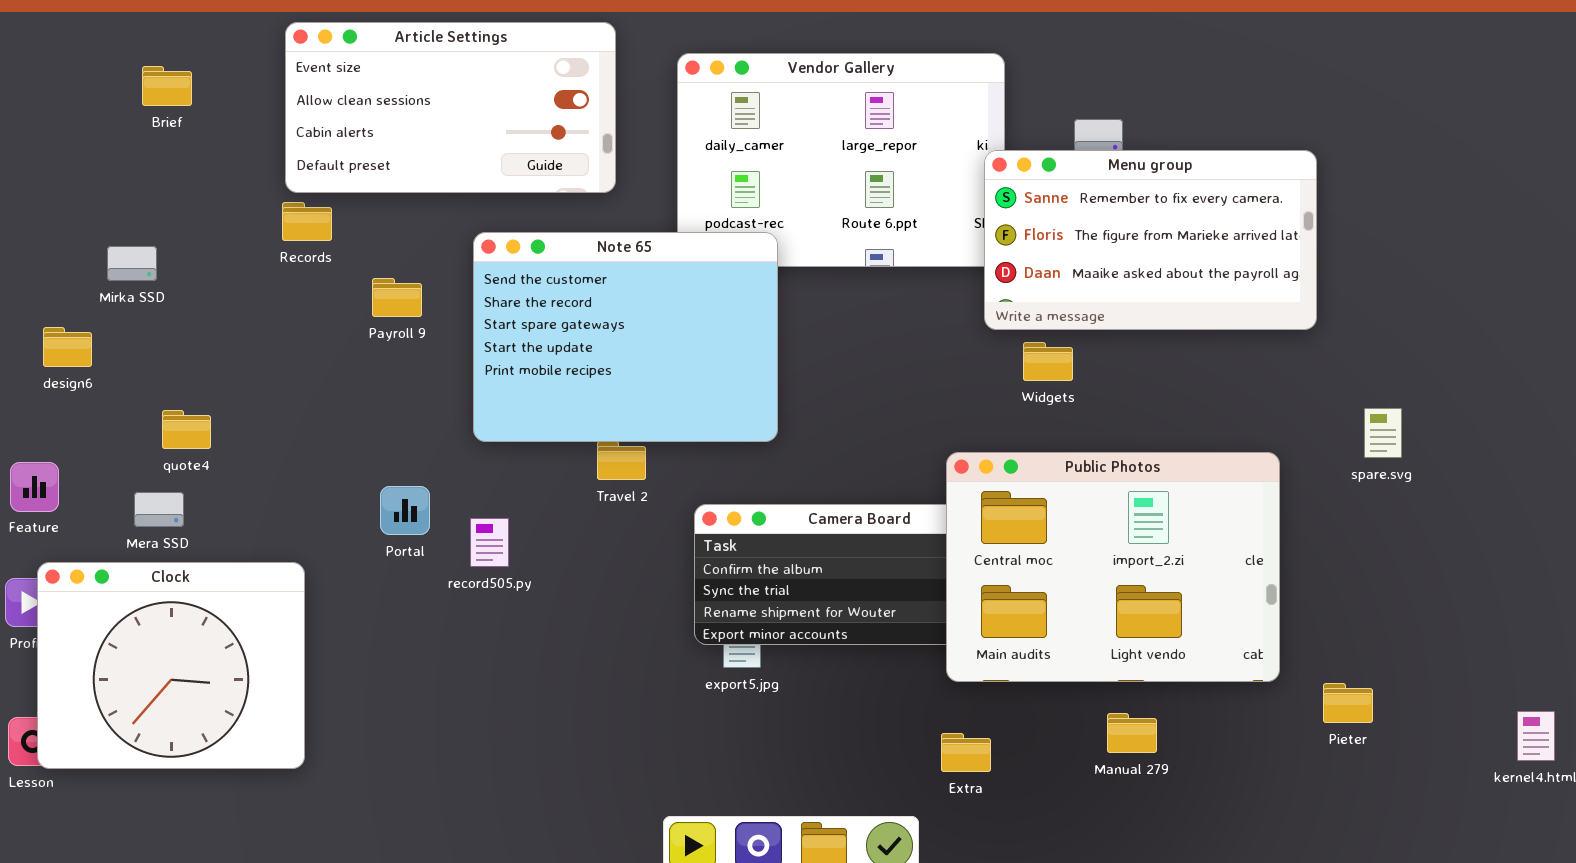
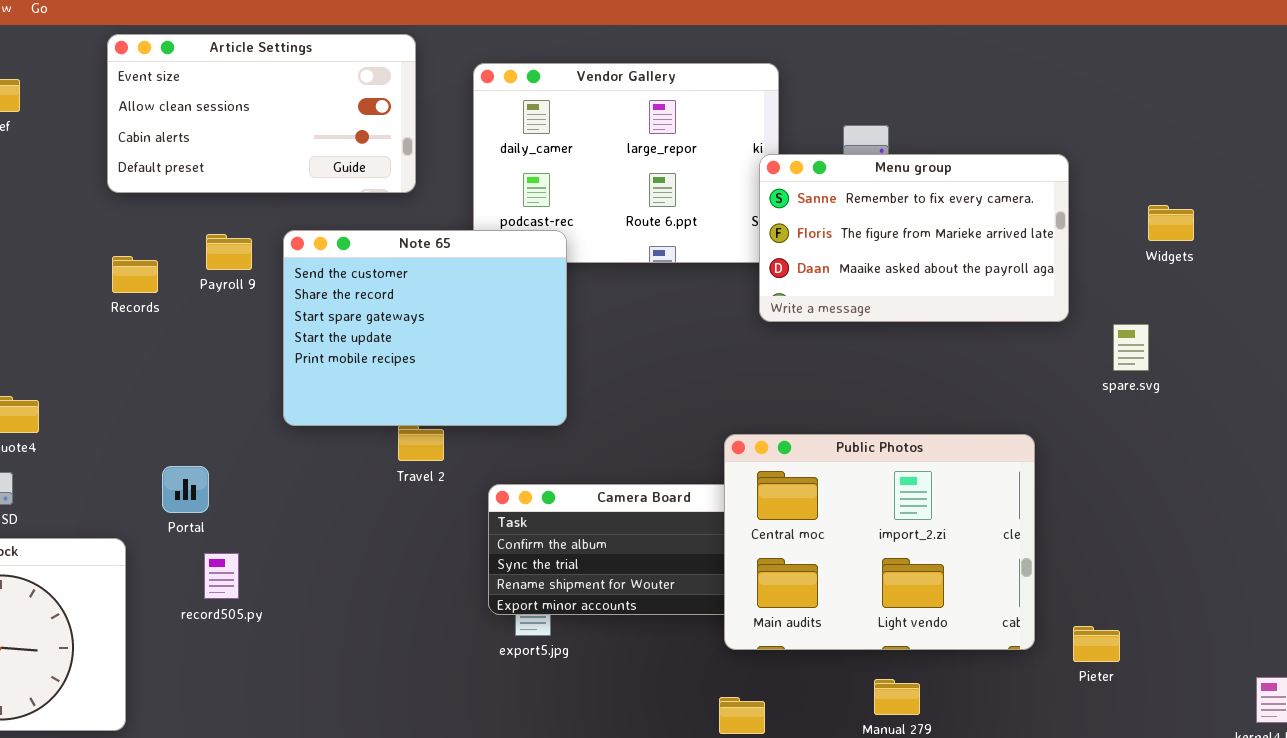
Records: [282,202,332,241] -> [112,256,158,293], moved
Payroll 9: [372,278,422,317] -> [206,234,252,270], moved
Widgets: [1023,342,1073,381] -> [1148,205,1194,241], moved
spare.svg: [1364,408,1402,458] -> [1113,324,1149,371], moved
Portal: [380,486,430,535] -> [162,466,209,513], moved
record505.py: [470,518,509,567] -> [204,553,239,599], moved
Pieter: [1323,683,1373,723] -> [1073,626,1120,662], moved

